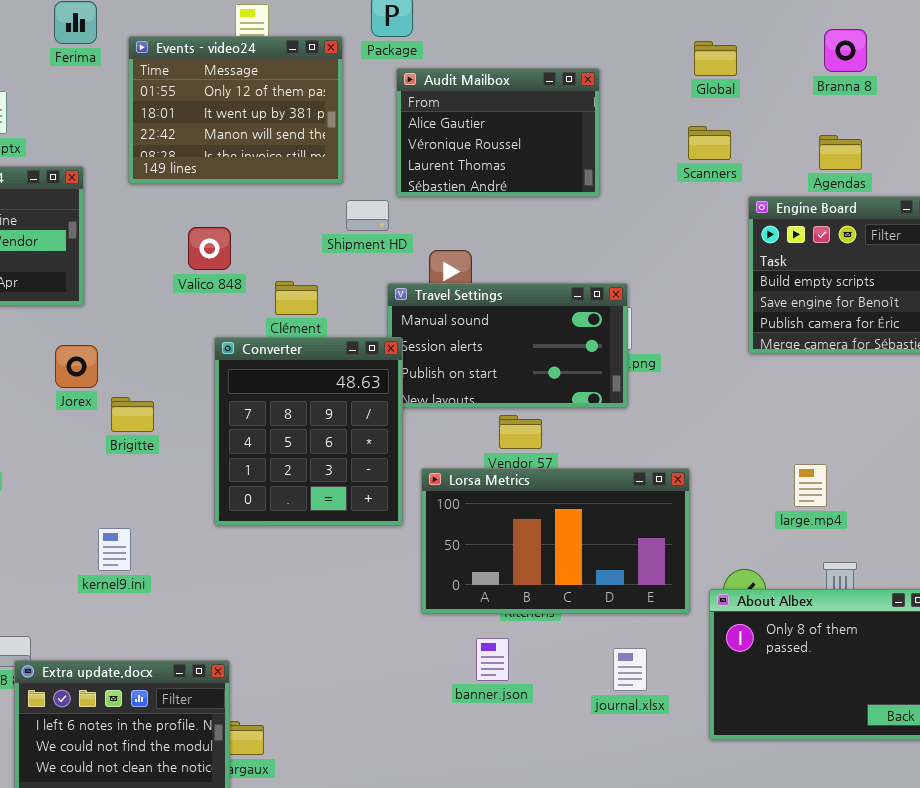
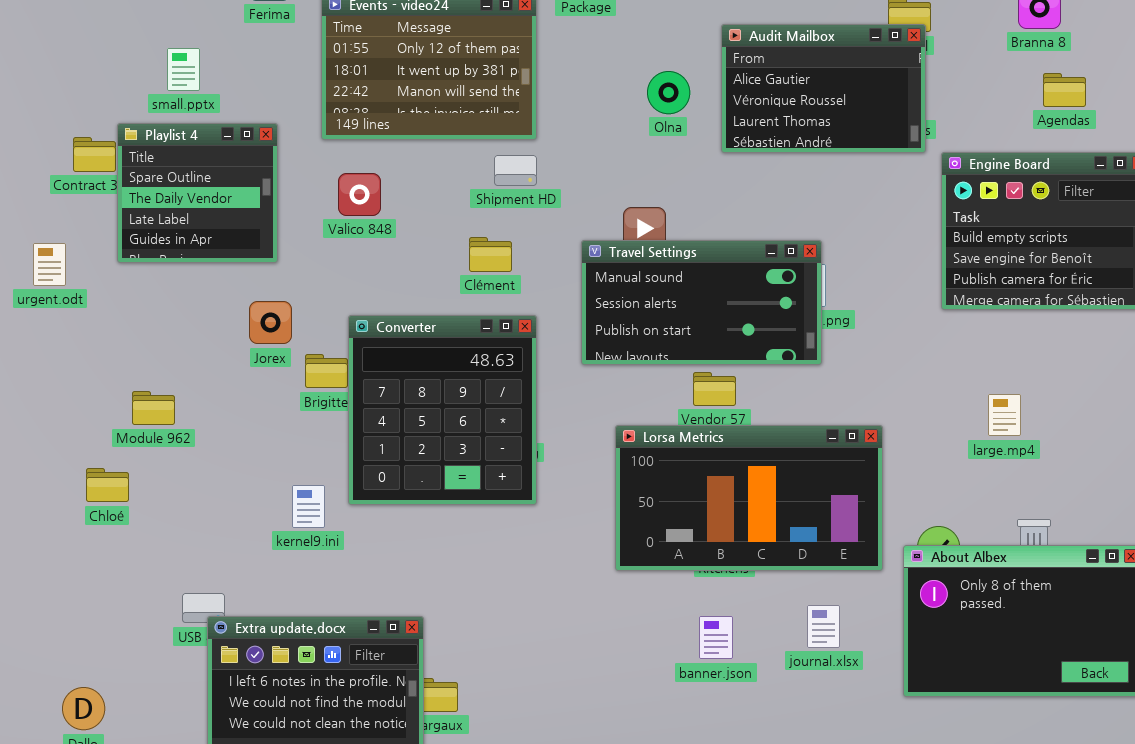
Audit Mailbox: [396,68,600,197] -> [721,24,926,153], moved
Agendas: [819,135,862,170] -> [1043,73,1086,107], moved
Shipment HD: [346,200,389,231] -> [494,155,537,186], moved
Valico 848: [188,227,231,270] -> [338,173,381,216], moved
Converter: [214,337,403,526] -> [348,315,537,505], moved
large.mp4: [794,464,827,507] -> [988,394,1021,436], moved
banner.json: [476,638,509,681] -> [699,616,733,659], moved

